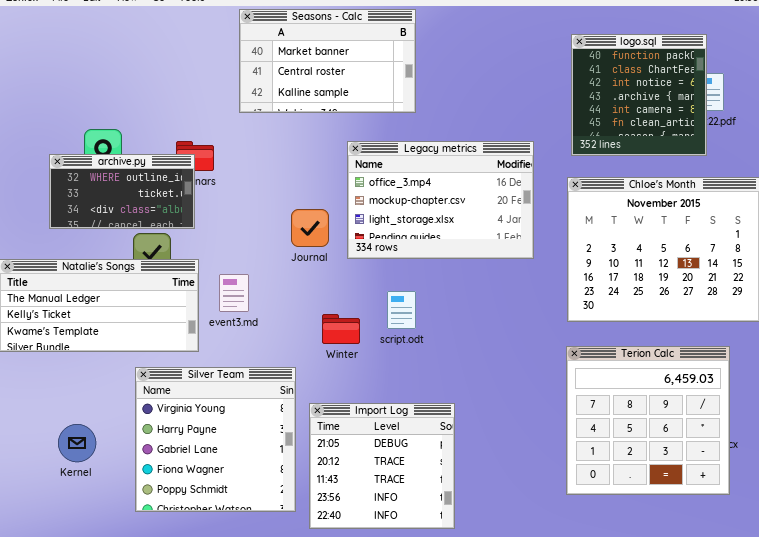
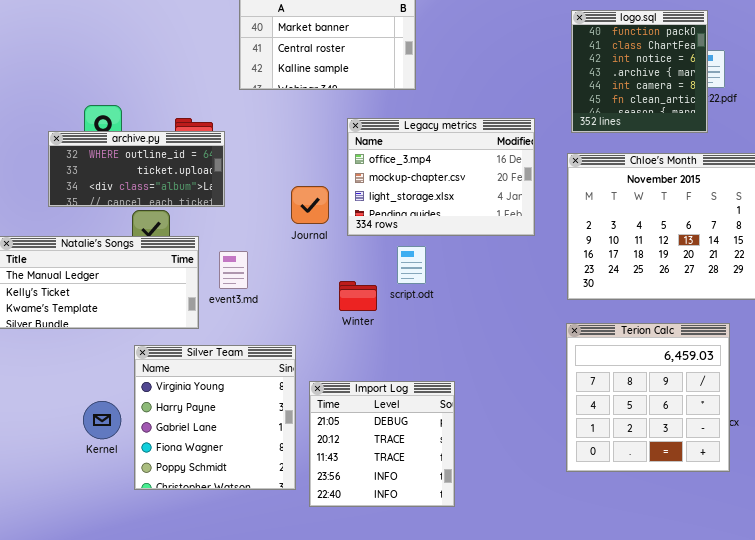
archive.py: [49,154,195,229] -> [48,131,225,207], resized
script.odt: [387,291,416,329] -> [397,246,426,284], moved
Winter: [322,314,360,344] -> [339,281,377,311], moved
Kernel: [58,424,96,462] -> [83,401,121,439], moved

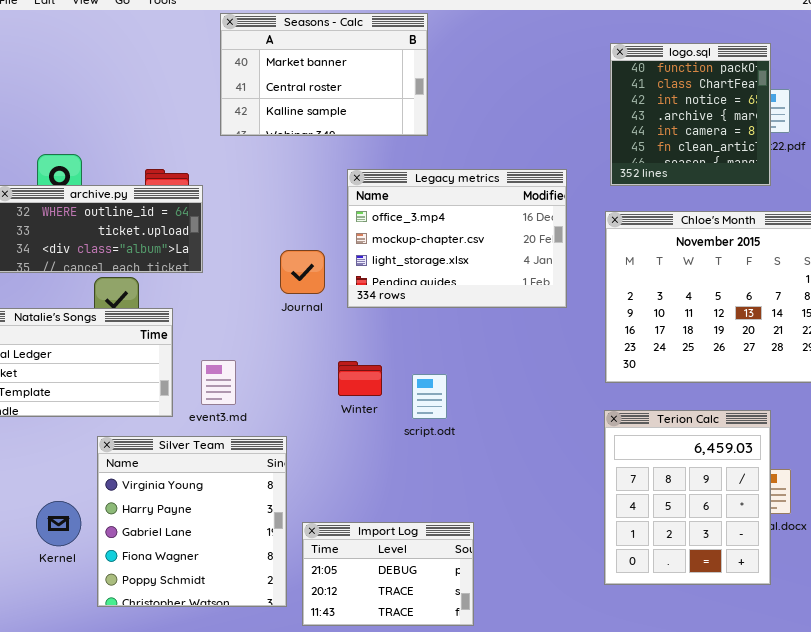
script.odt: [397,246,426,284] -> [412,374,447,419], moved
event3.md: [219,251,248,289] -> [201,360,236,405], moved
Terion Calc: [566,323,730,472] -> [604,410,771,585], resized
Import Log: [309,381,455,507] -> [302,522,474,626], resized

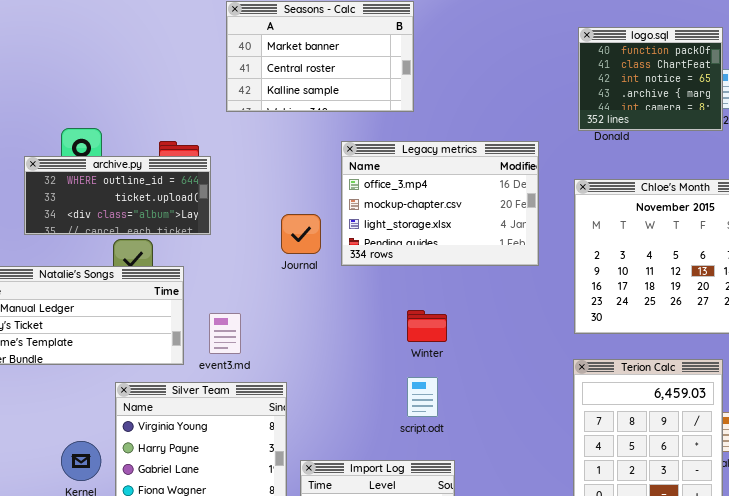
logo.sql: [610,43,771,186] -> [578,27,723,131], resized
Winter: [338,361,382,396] -> [407,310,447,342], moved
script.odt: [412,374,447,419] -> [407,377,438,417], moved

